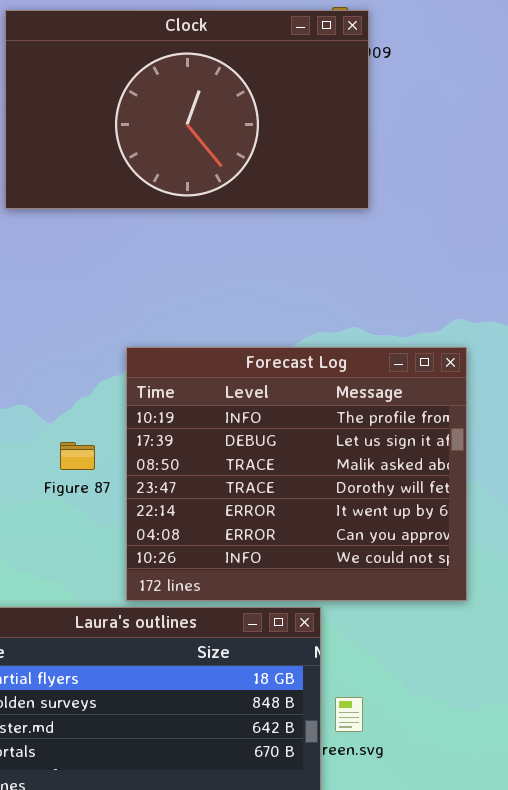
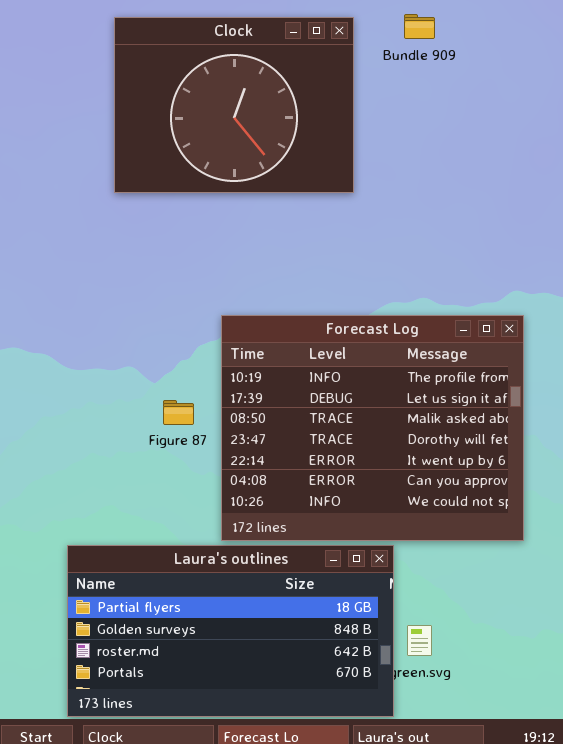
Clock: [5,10,369,209] -> [114,17,354,193], resized

